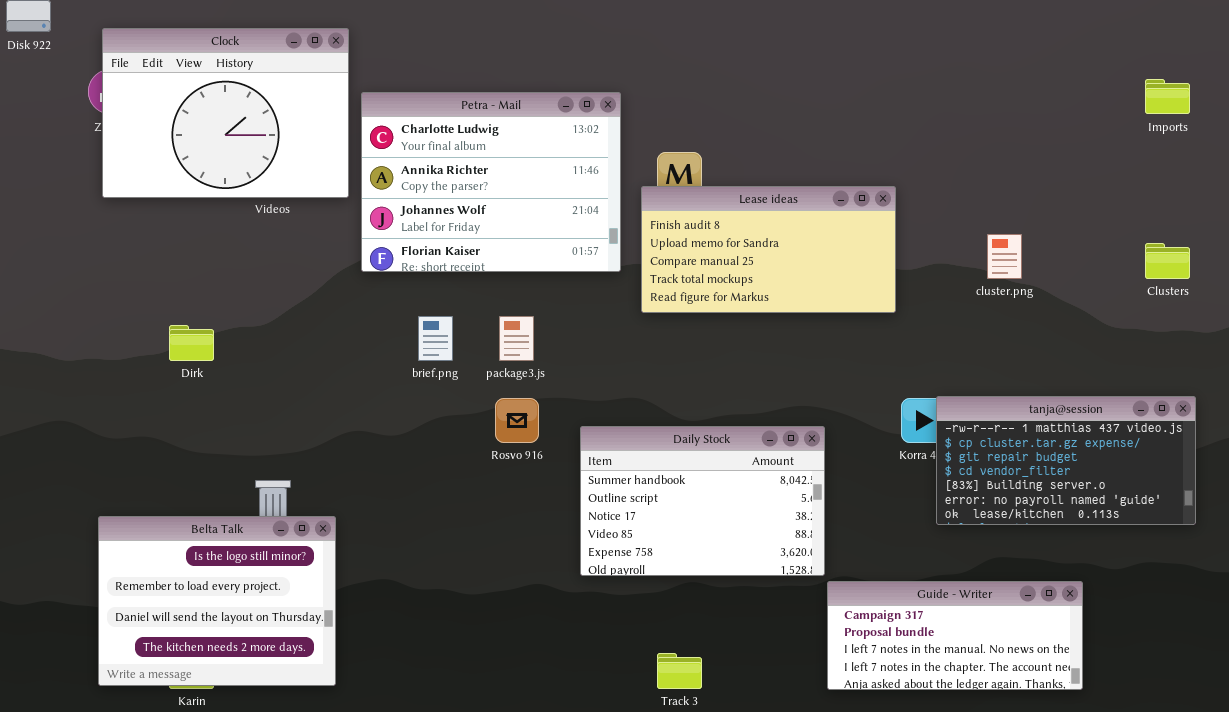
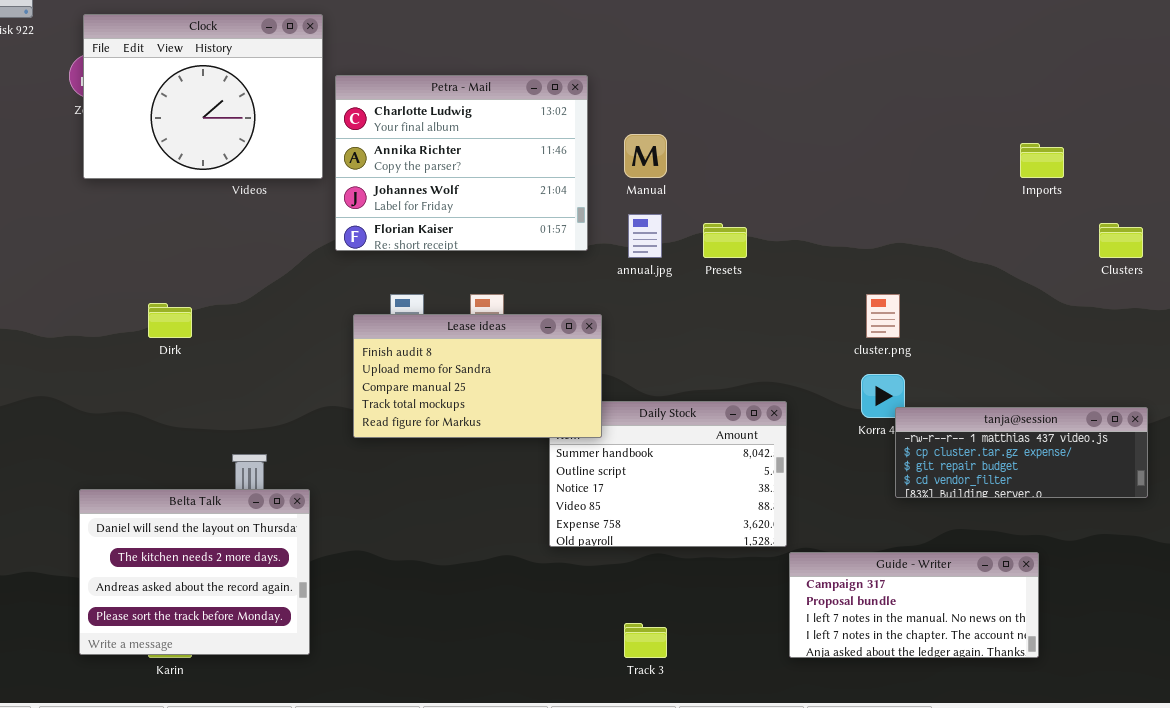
Imports: [1145,79,1190,114] -> [1020,143,1064,178], moved
Lease ideas: [641,186,896,313] -> [353,314,602,438], moved
cluster.png: [987,234,1022,279] -> [866,294,900,338], moved
tanja@session: [936,396,1196,525] -> [895,407,1148,498], resized
Belta Talk: [98,516,336,686] -> [79,489,310,655], scrolled down 2 rows

